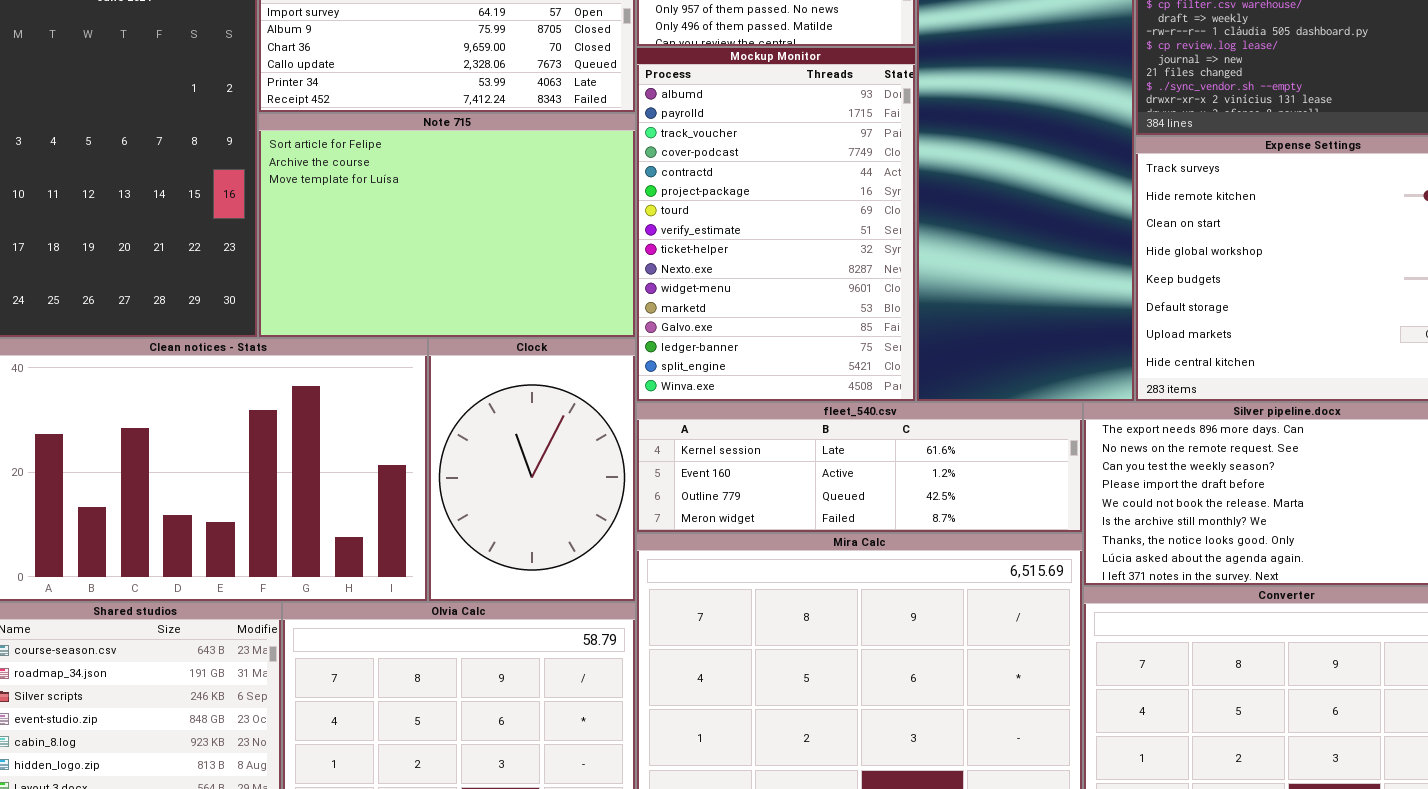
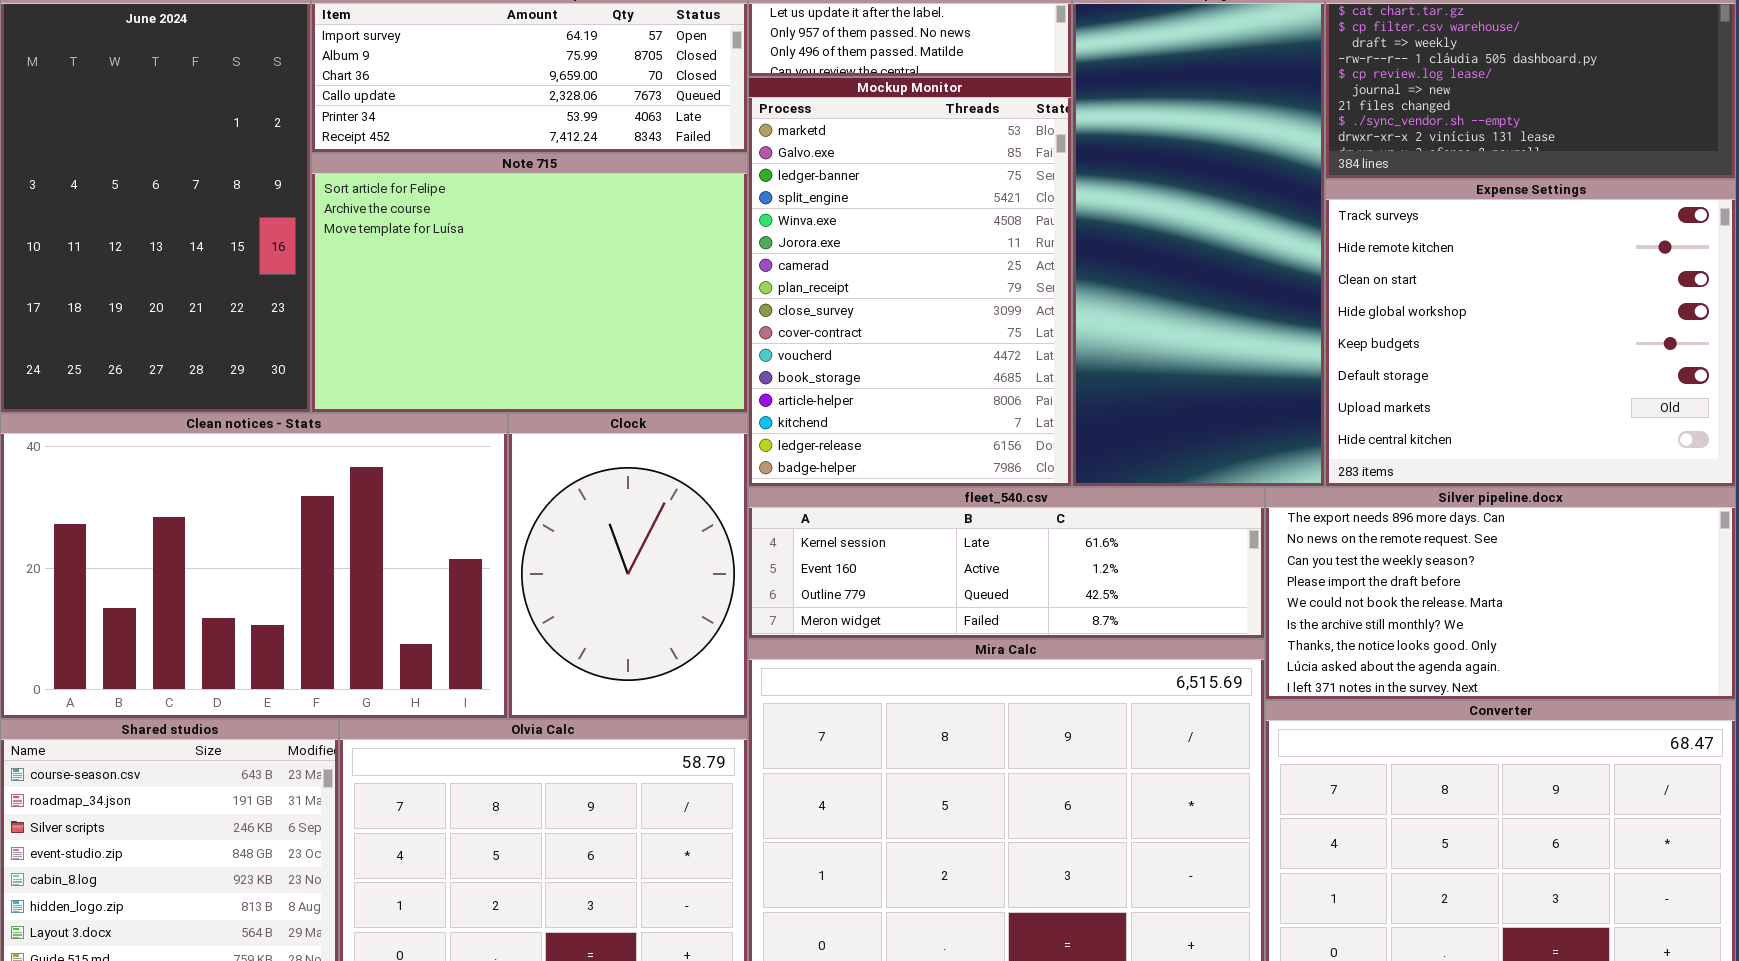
Mockup Monitor: [636,47,916,402] -> [748,77,1072,487], scrolled down 11 rows

